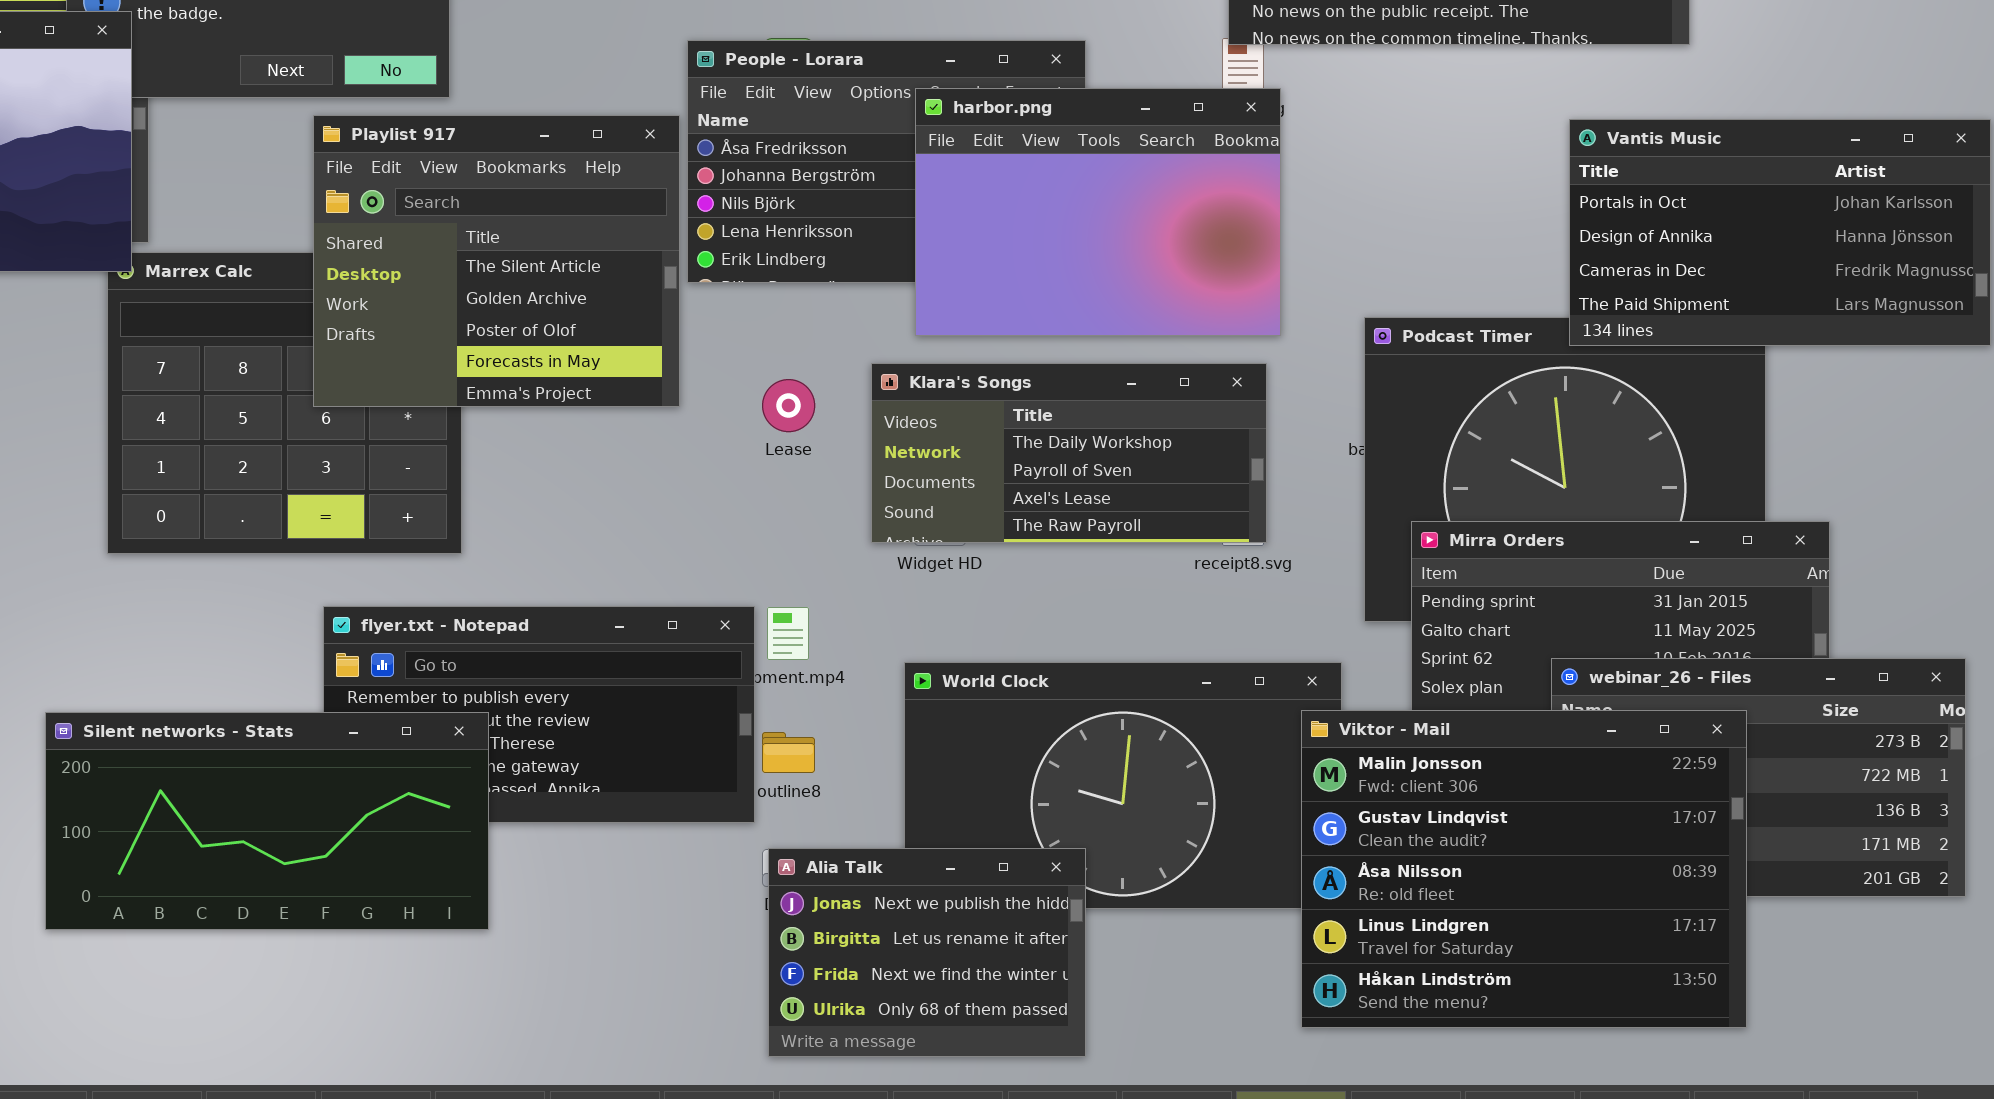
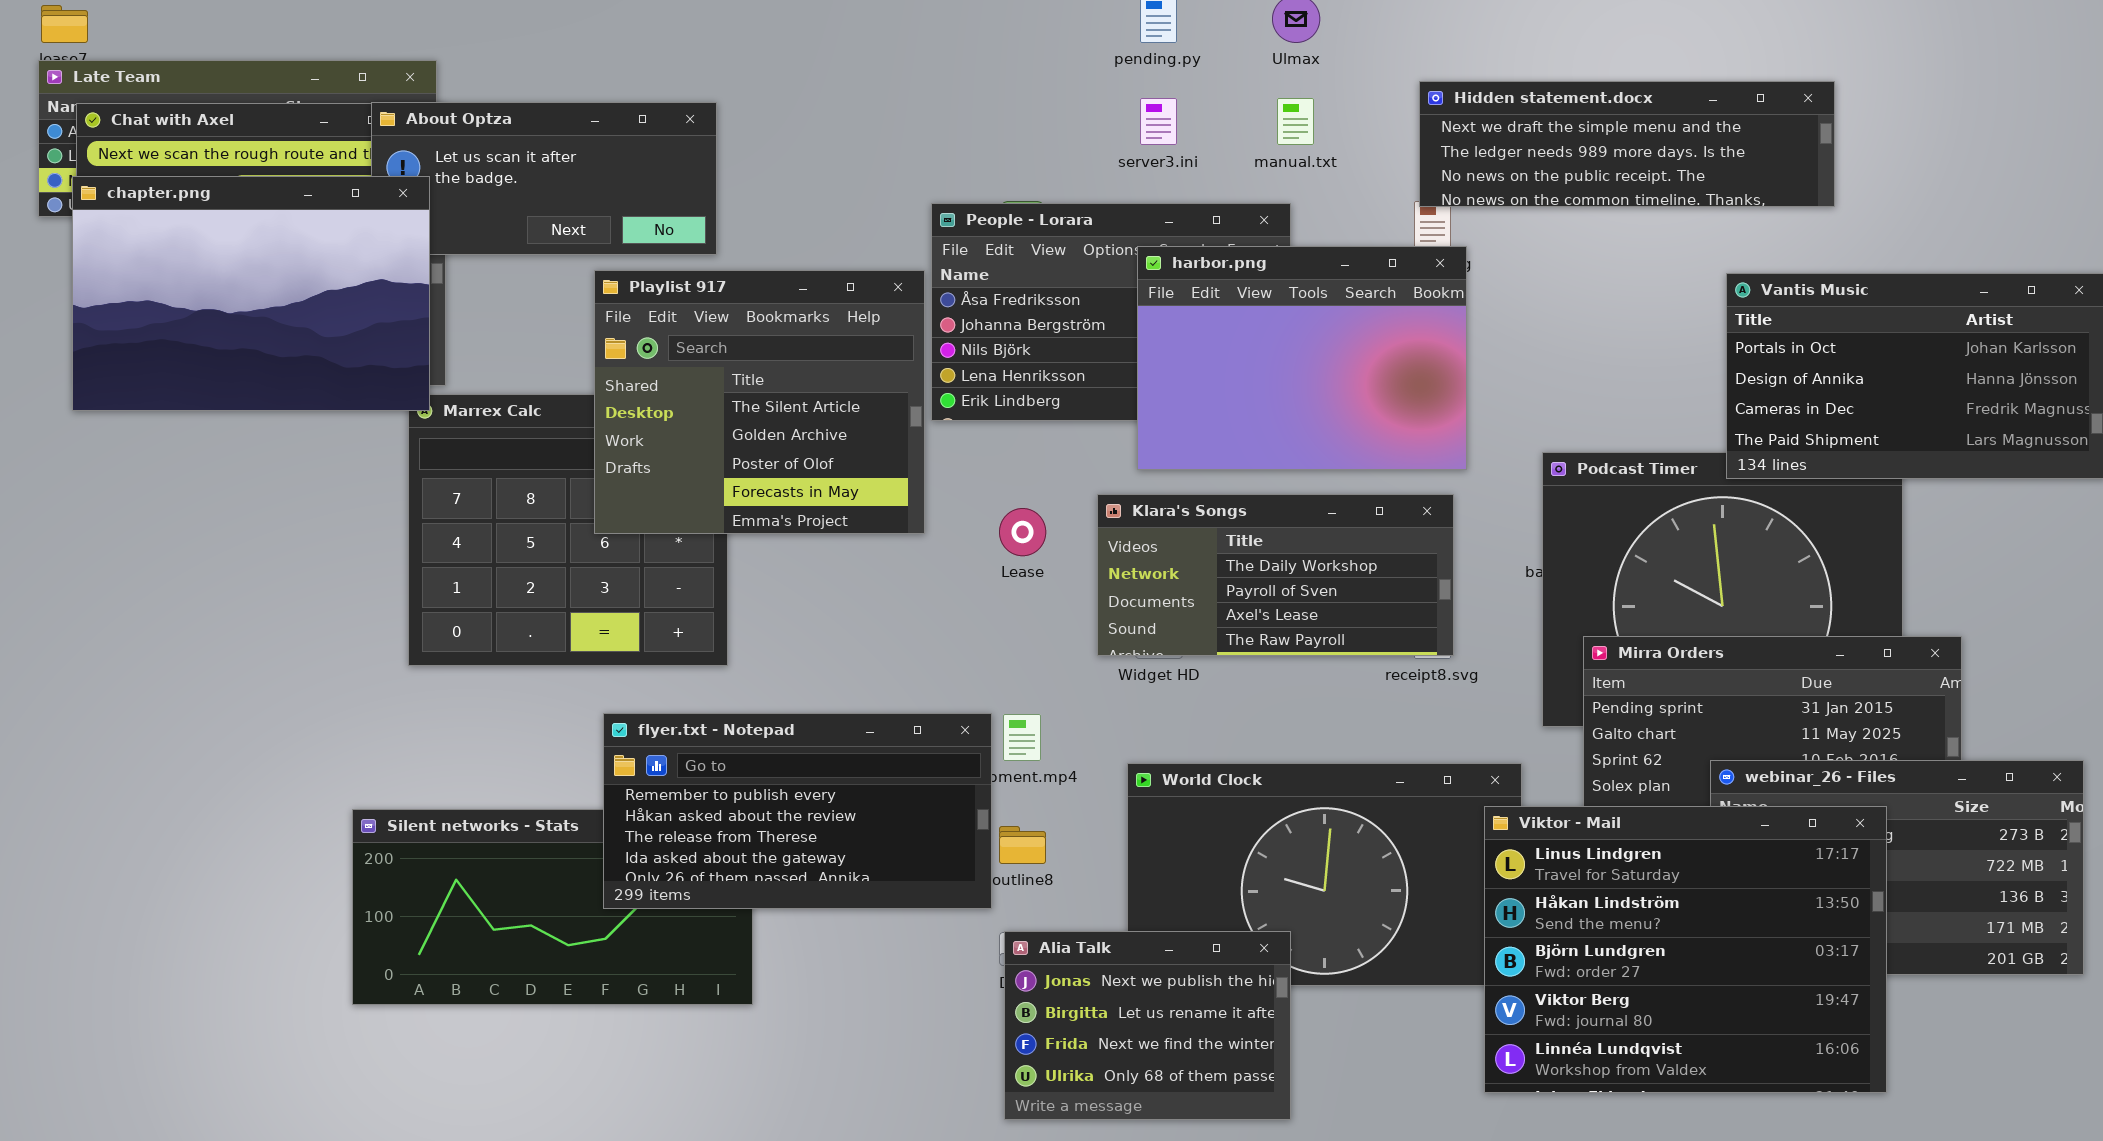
flyer.txt - Notepad: [323,606,755,823] -> [603,713,992,909], raised
Viktor - Mail: [1301,710,1747,1028] -> [1484,806,1887,1093], scrolled down 3 rows

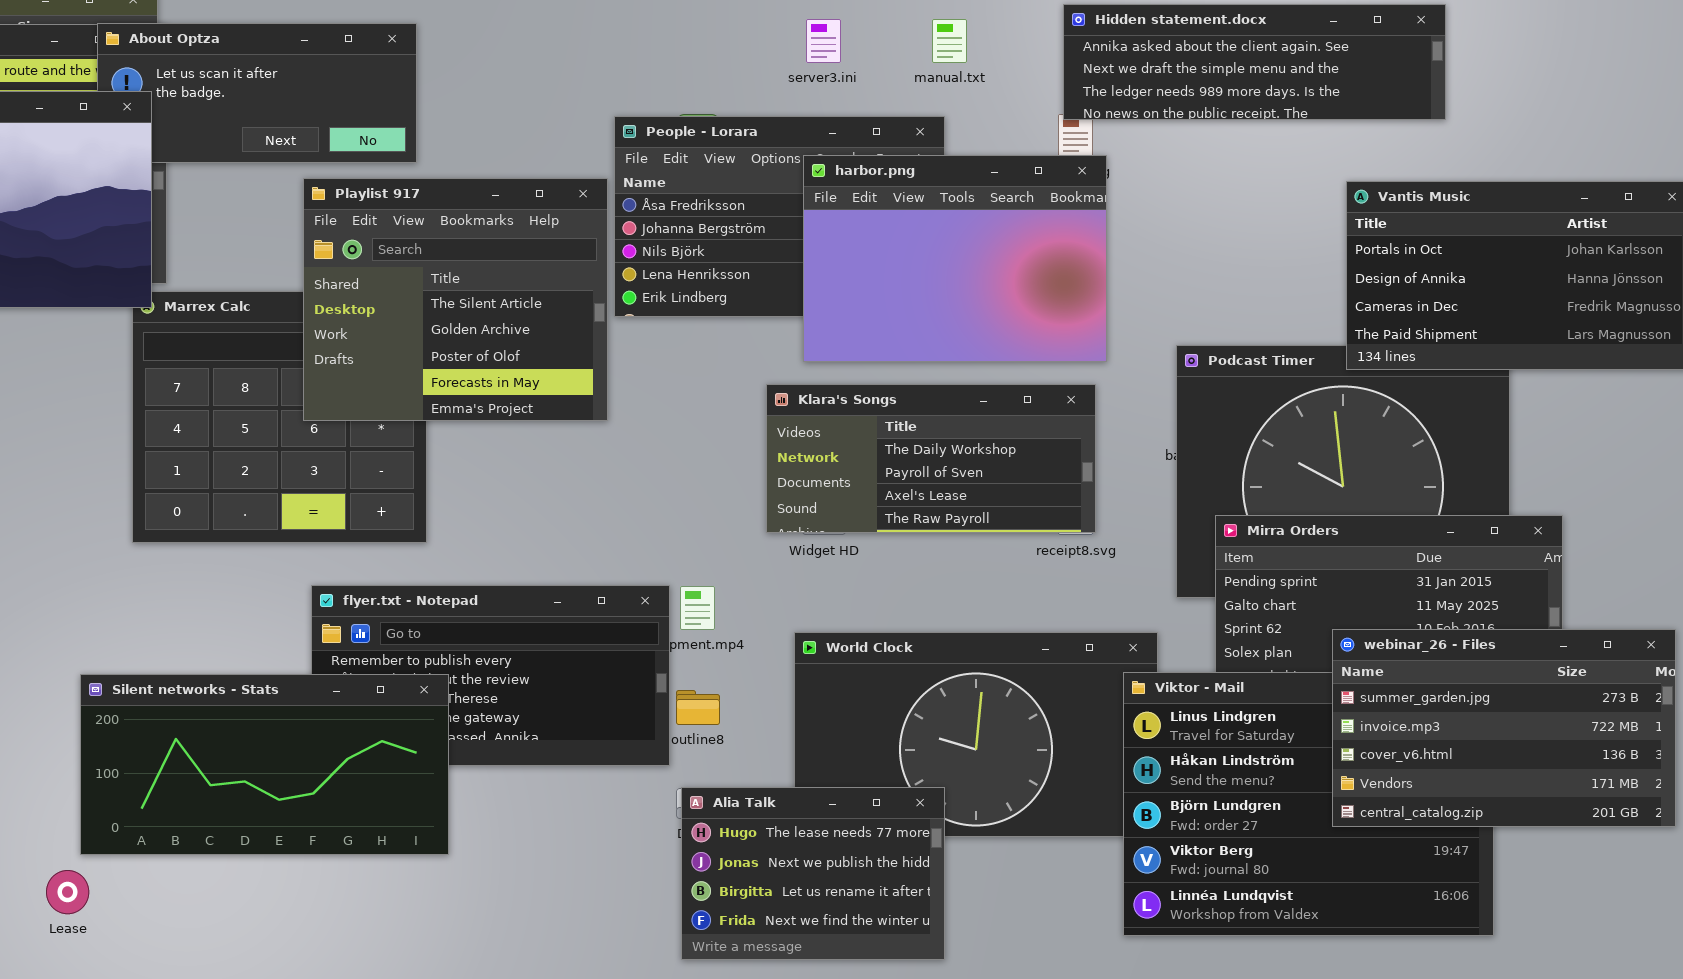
Hidden statement.docx: [1419,81,1835,207] -> [1063,4,1446,120], scrolled up 1 row
Lease: [999,508,1046,556] -> [46,870,89,914], moved
webinar_26 - Files: [1710,760,2084,975] -> [1332,629,1676,827], raised
Silent networks - Stats: [352,809,753,1005] -> [80,674,449,855], raised
Alia Talk: [1004,931,1291,1120] -> [681,787,945,960], scrolled up 1 row

